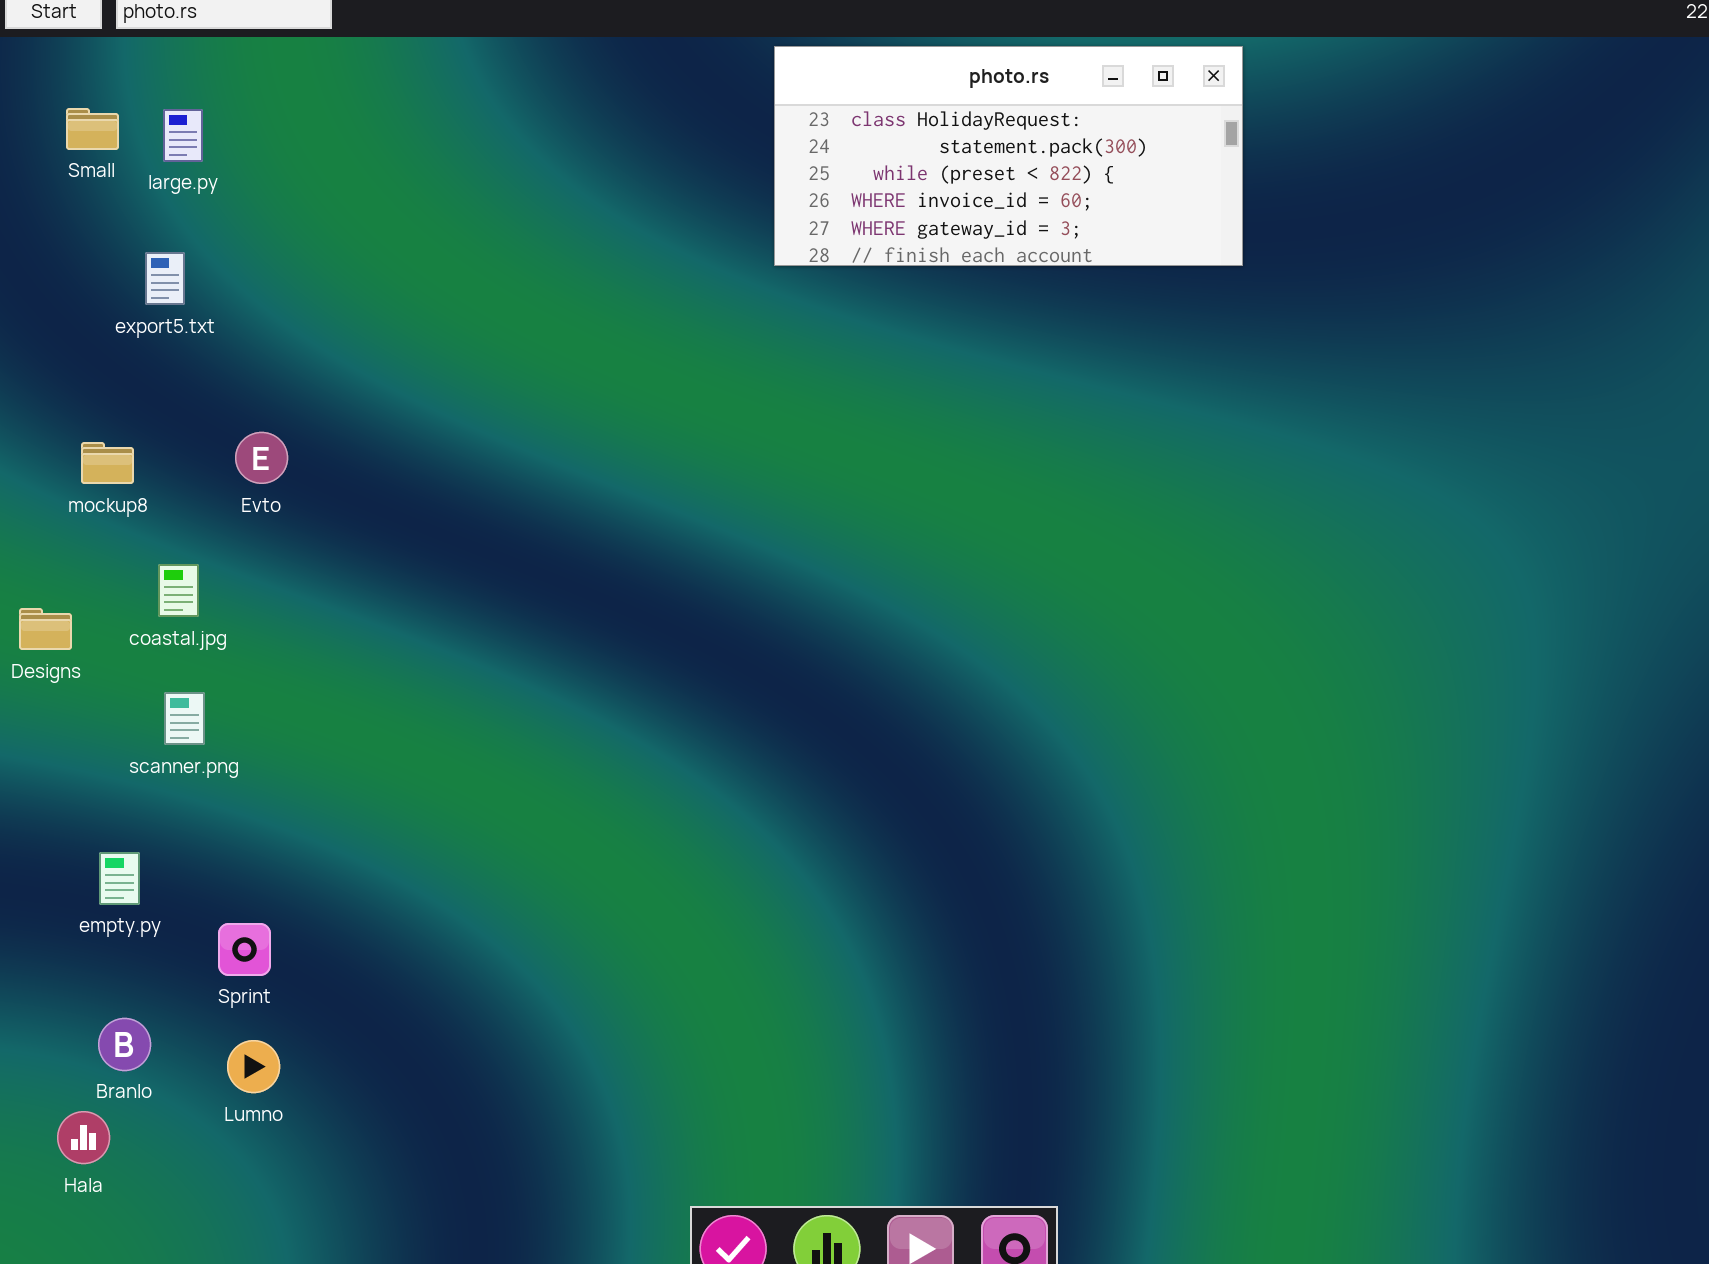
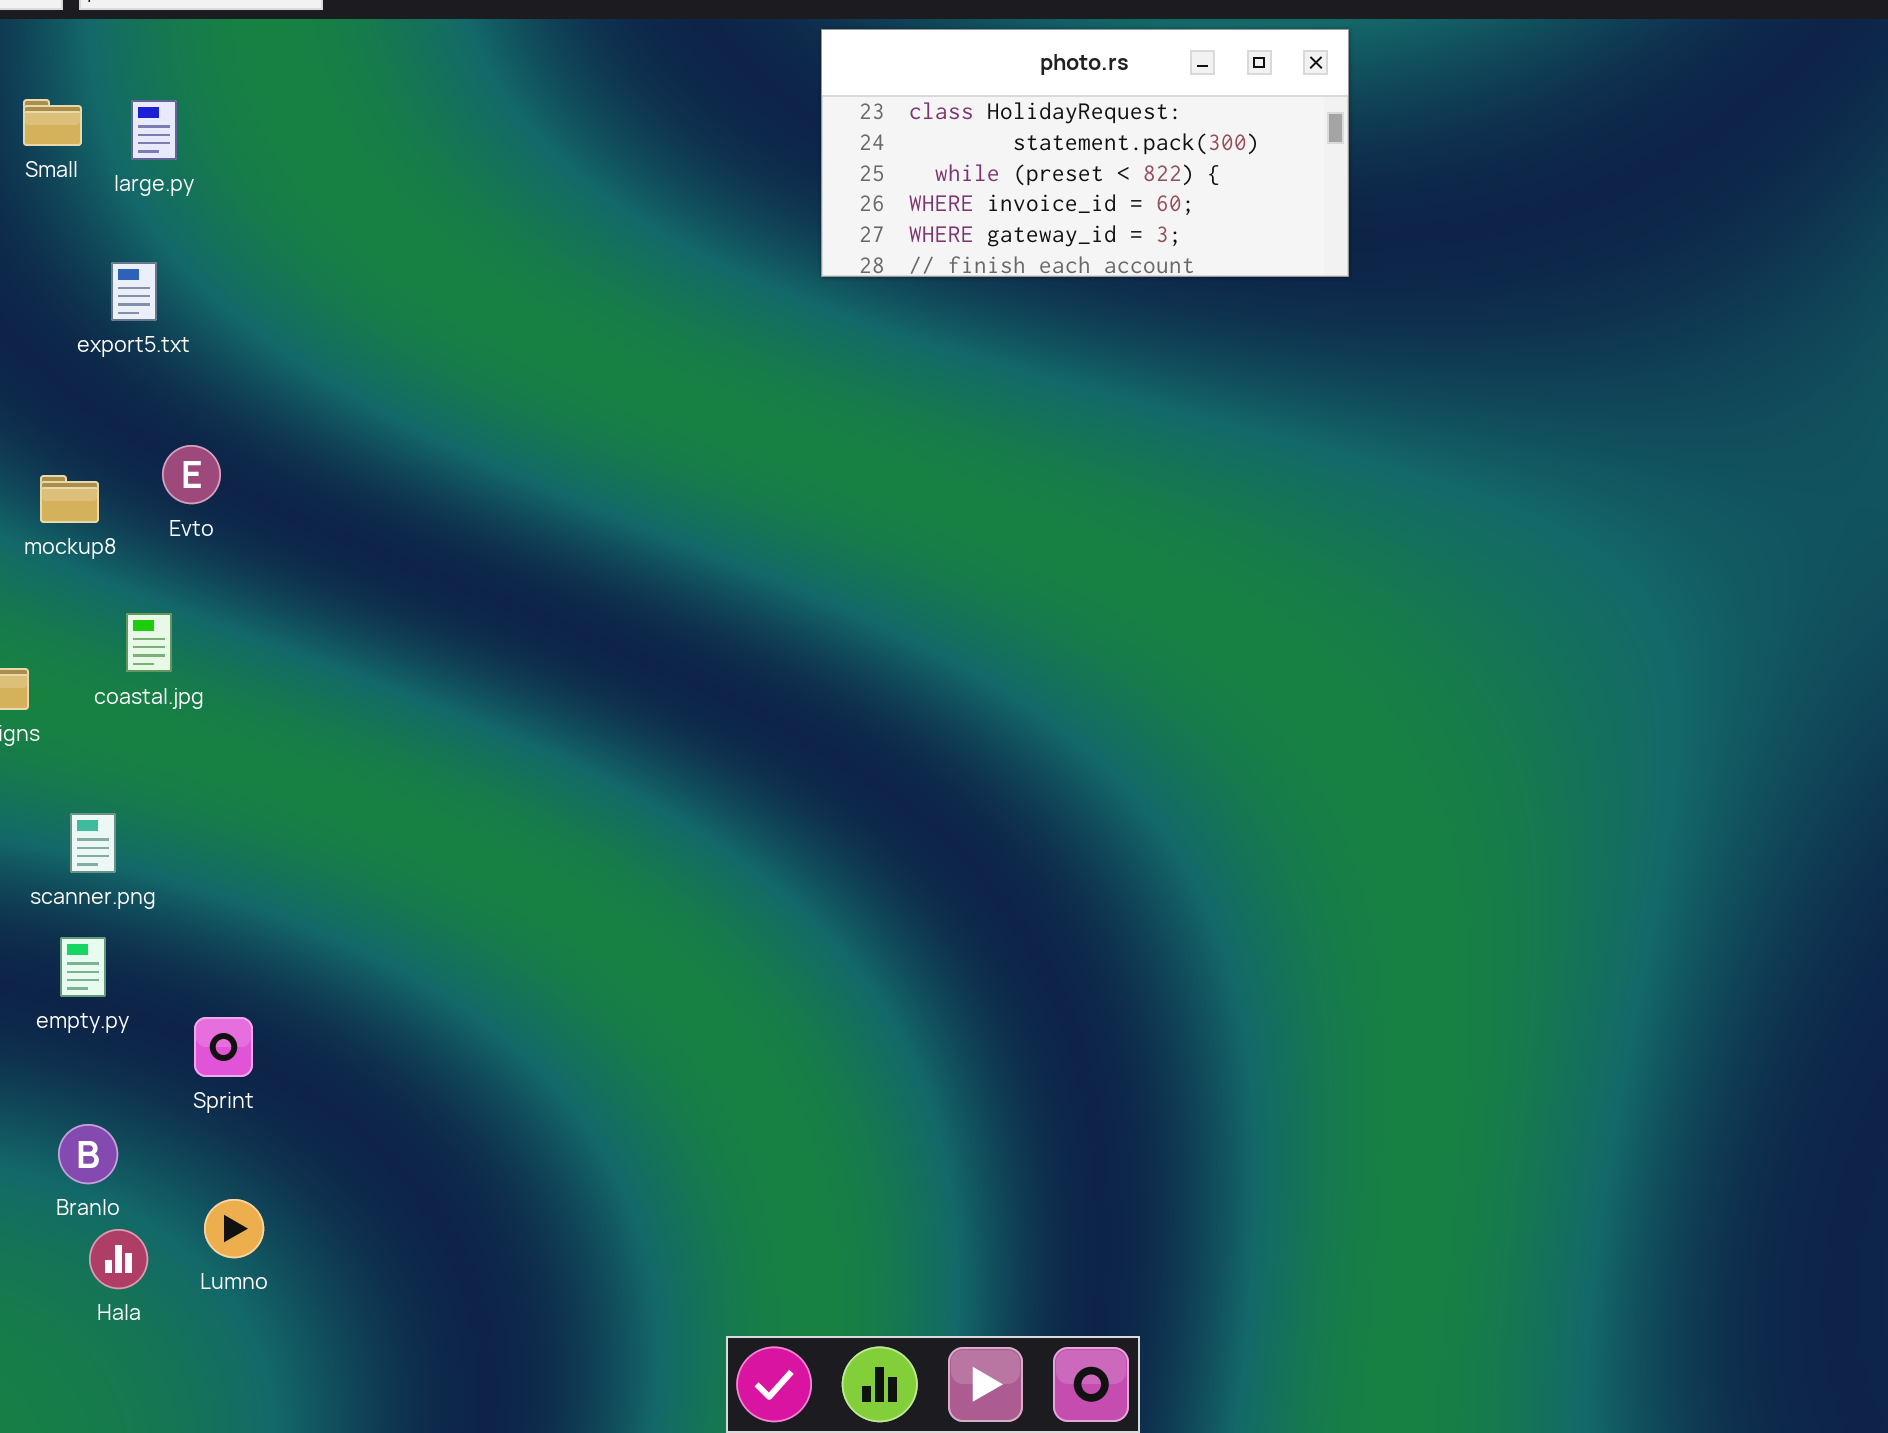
Evto: [235,432,288,484] -> [162,445,221,504], moved
scanner.png: [164,692,205,745] -> [70,813,116,873], moved
Lumno: [227,1040,280,1093] -> [204,1199,264,1258], moved
Hala: [57,1111,110,1164] -> [89,1229,148,1289], moved

